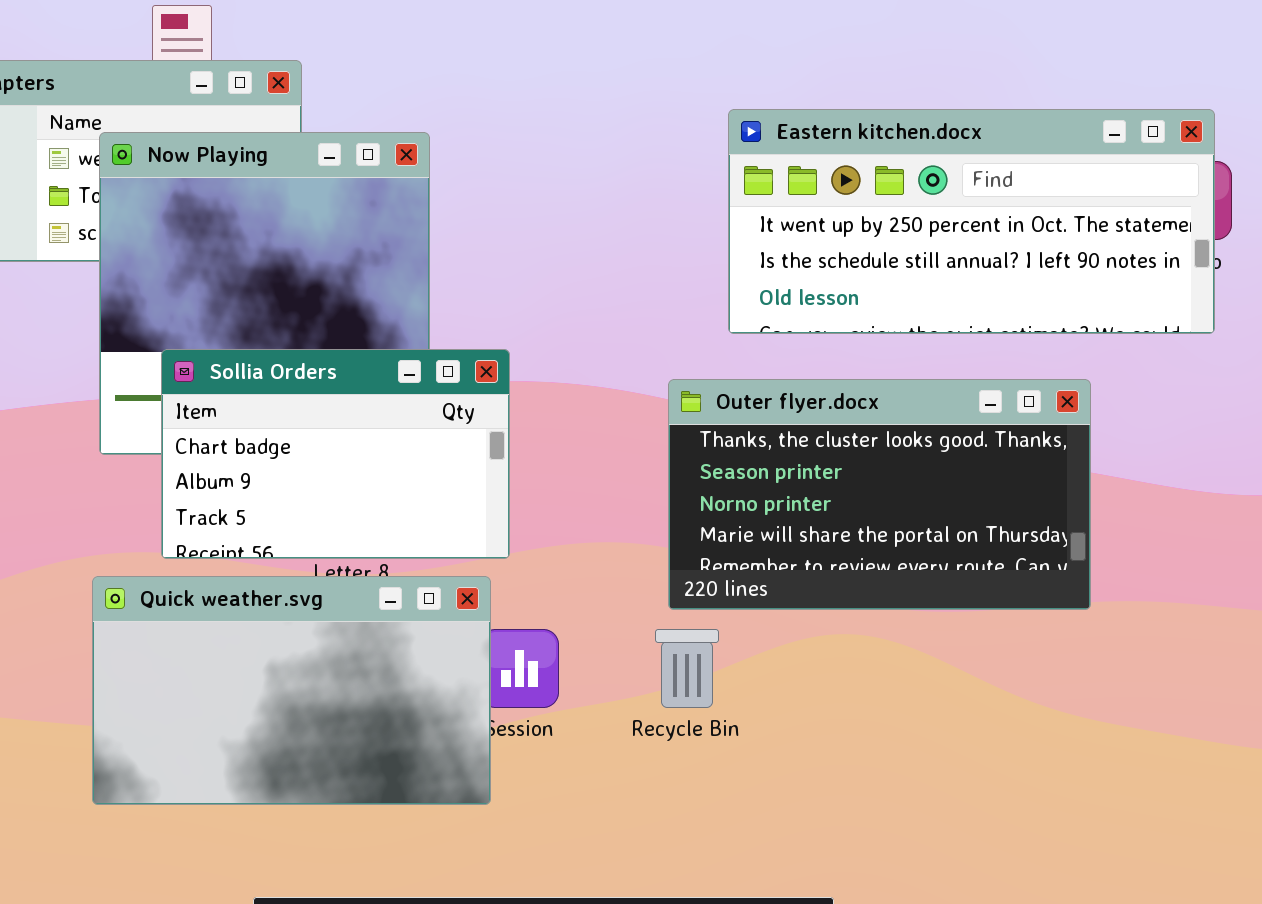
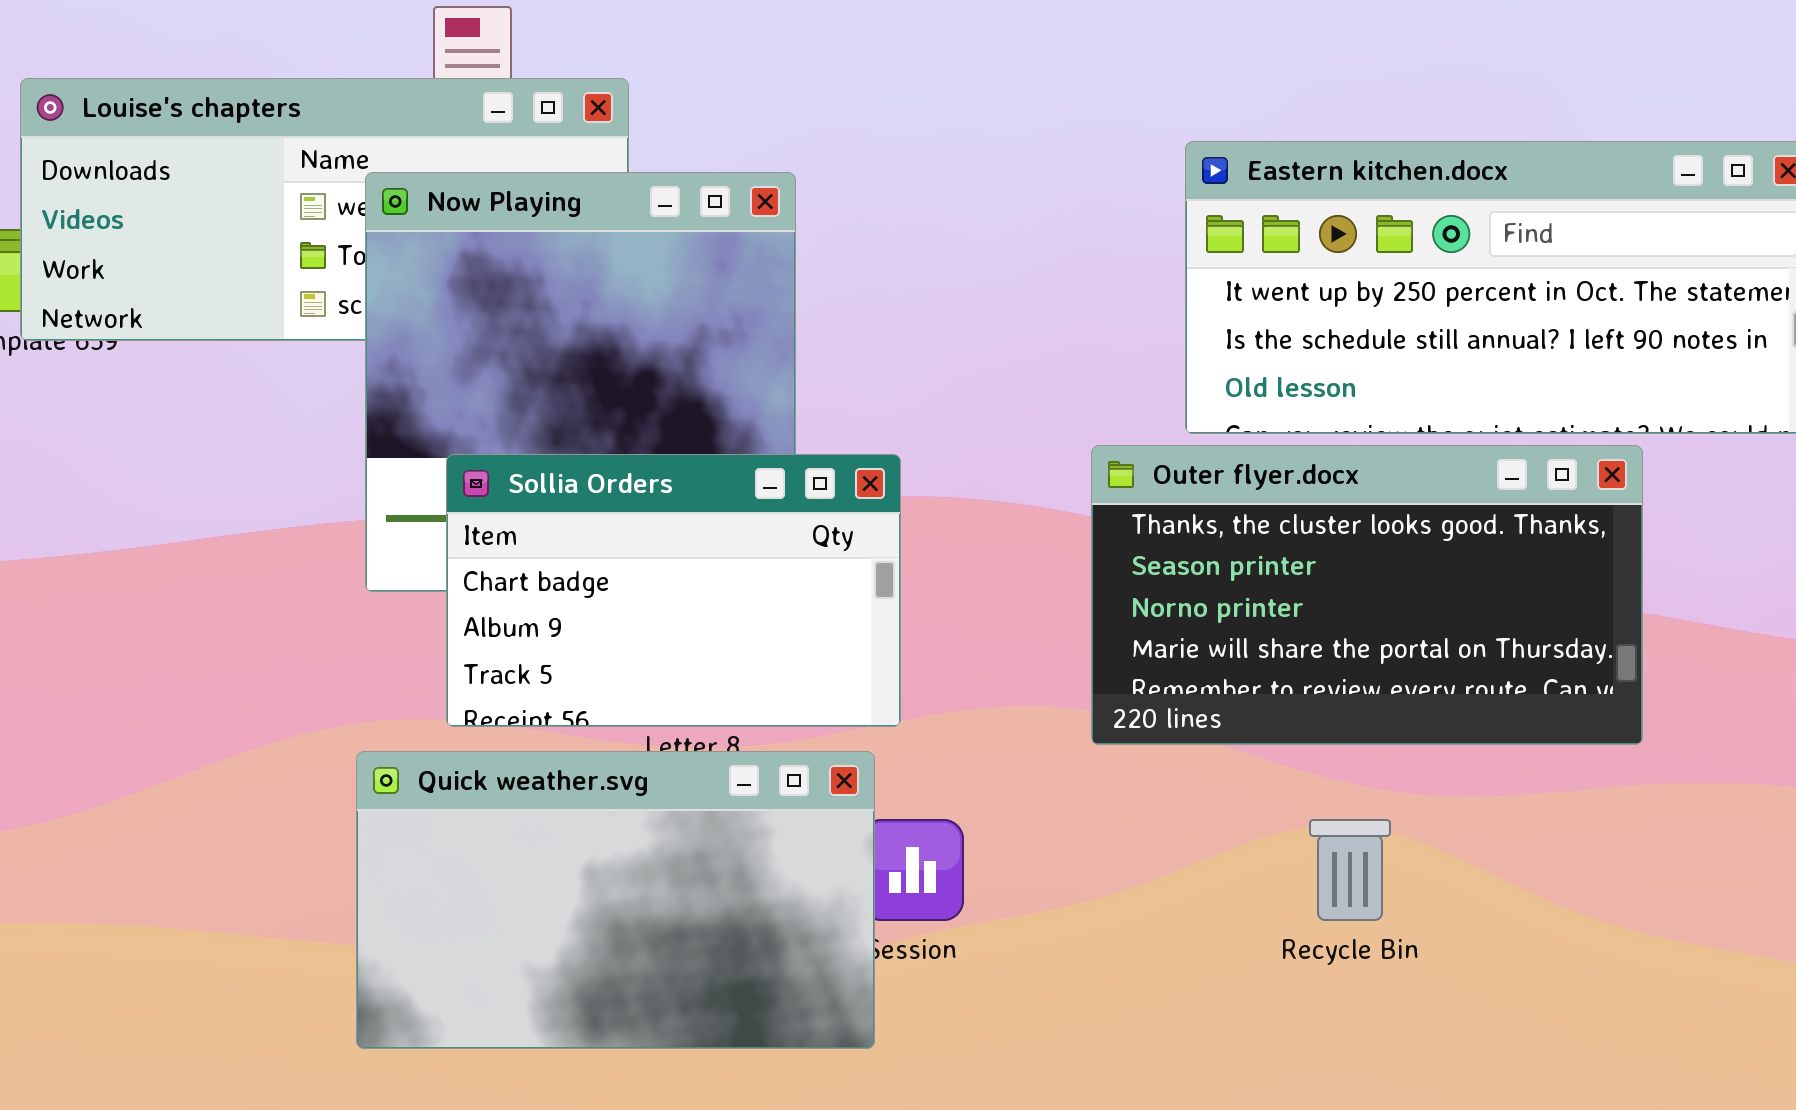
Outer flyer.docx: [668,379,1091,610] -> [1091,445,1643,745], moved
Recycle Bin: [655,629,719,708] -> [1309,819,1391,921], moved

